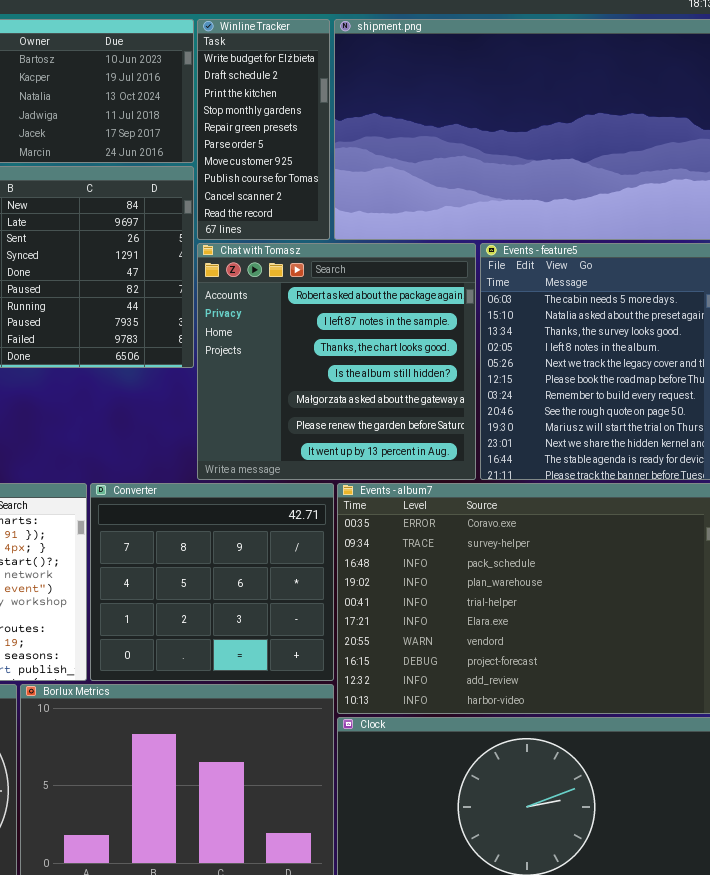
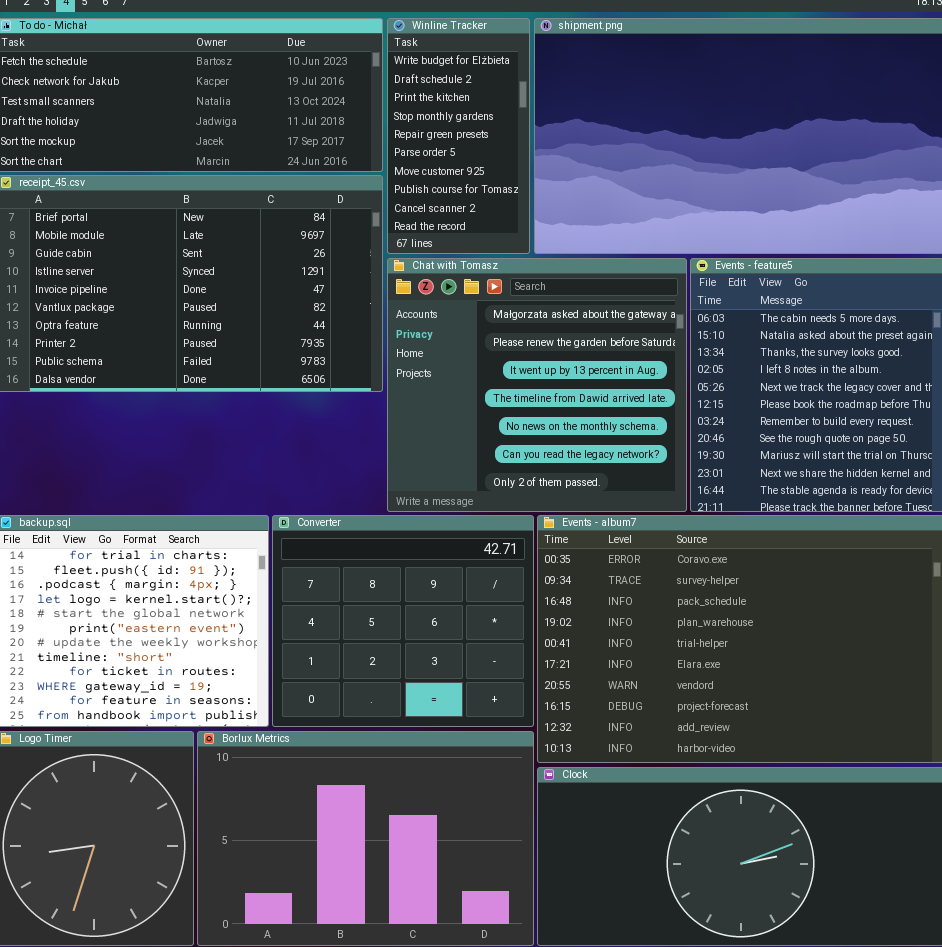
Chat with Tomasz: [197,243,476,480] -> [387,258,687,512], scrolled down 4 rows

